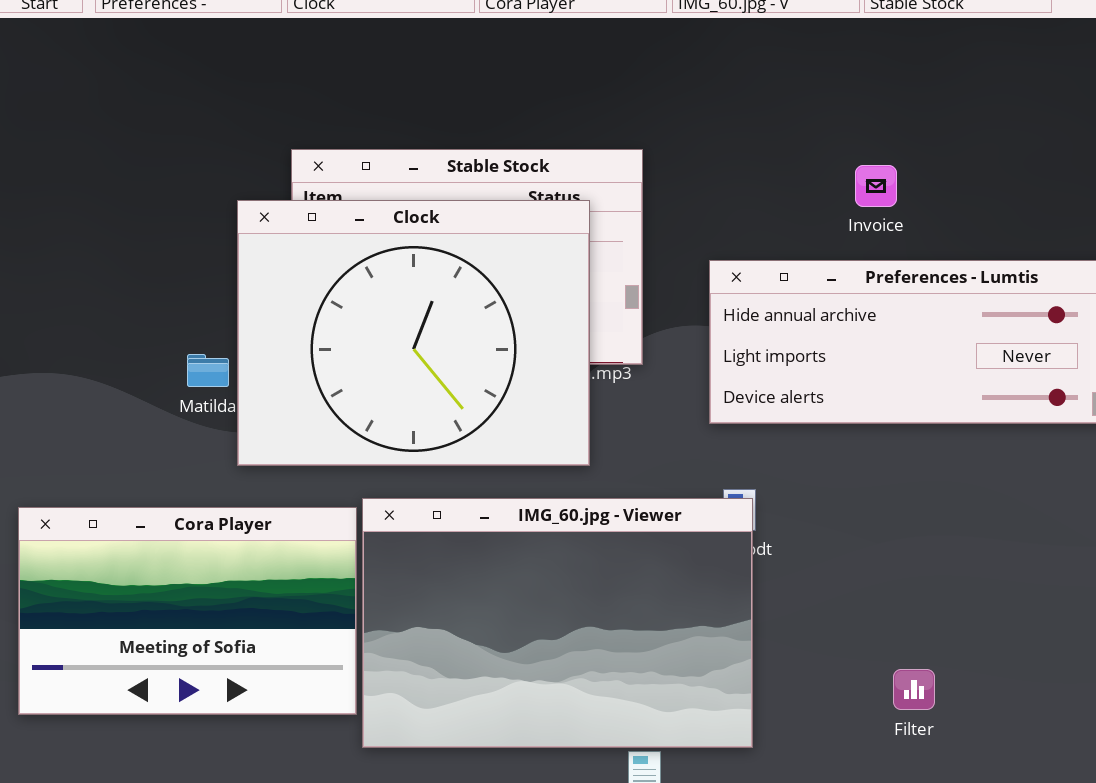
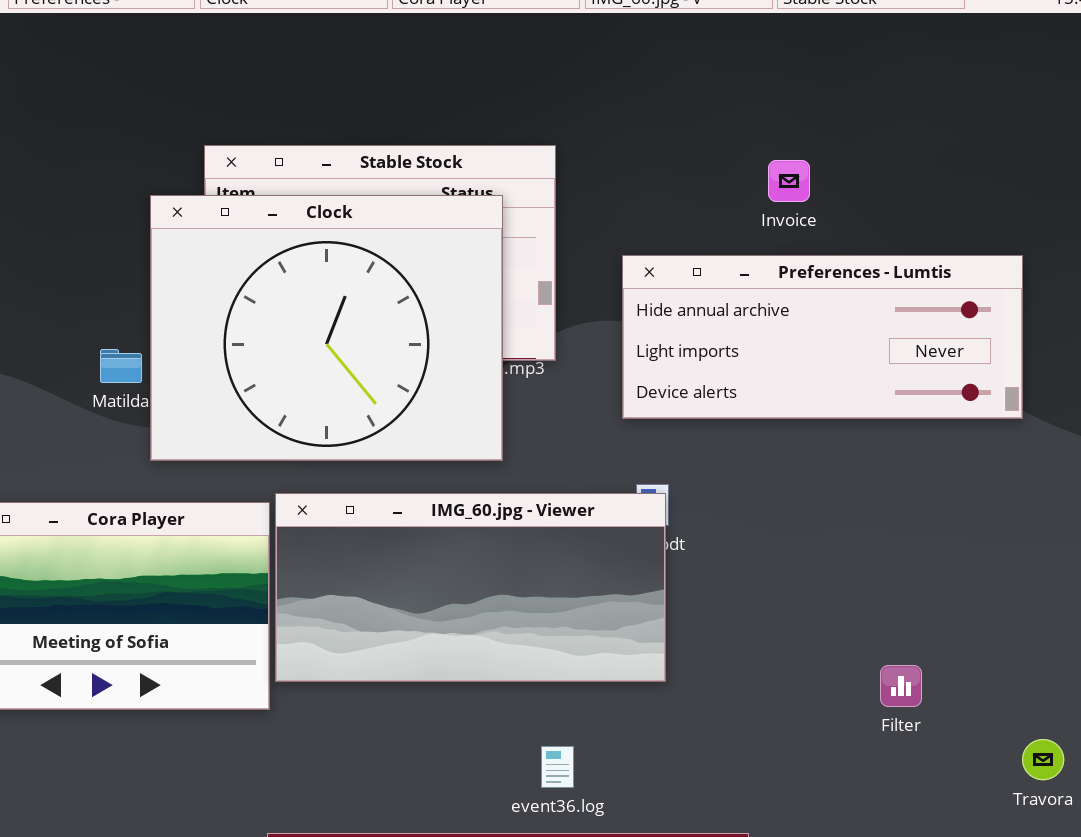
IMG_60.jpg - Viewer: [362,498,753,748] -> [275,493,666,682], resized
Filter: [893,669,935,710] -> [880,665,922,707], moved

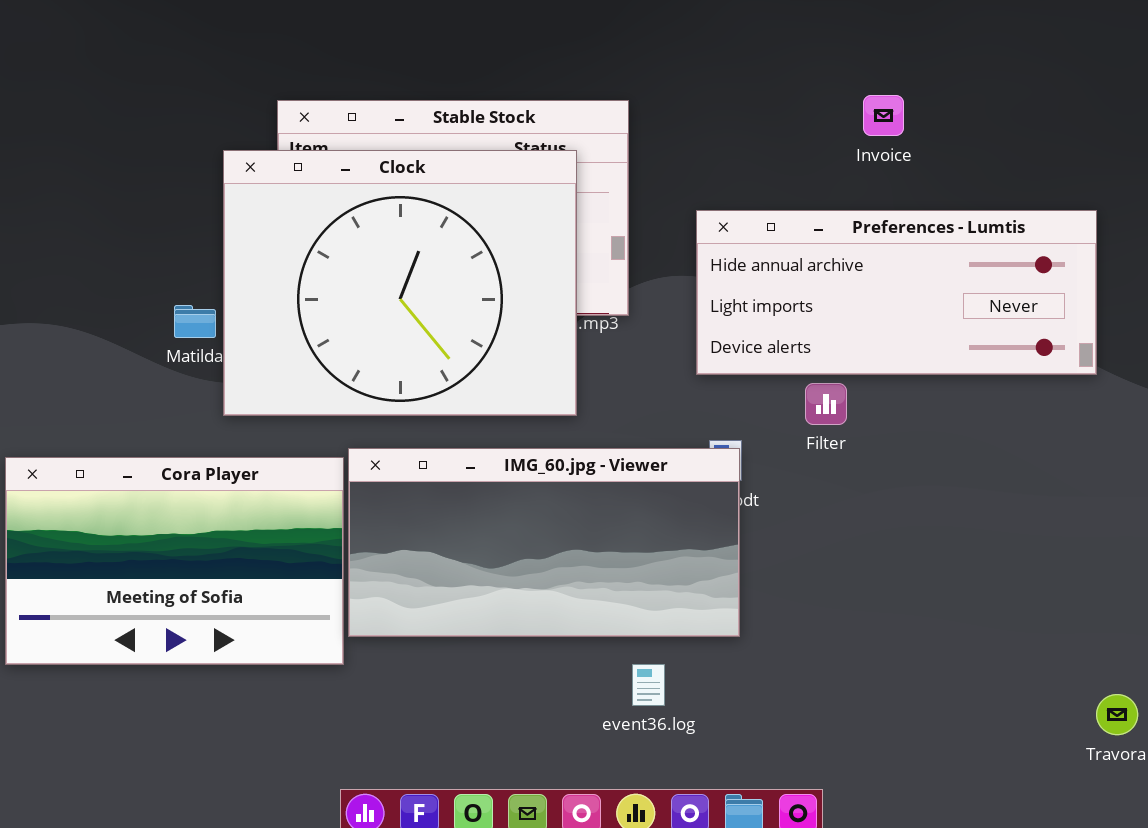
Invoice: [768,160,810,202] -> [863,95,904,136], moved
Filter: [880,665,922,707] -> [805,383,847,425], moved
event36.log: [541,746,574,788] -> [632,664,665,706], moved

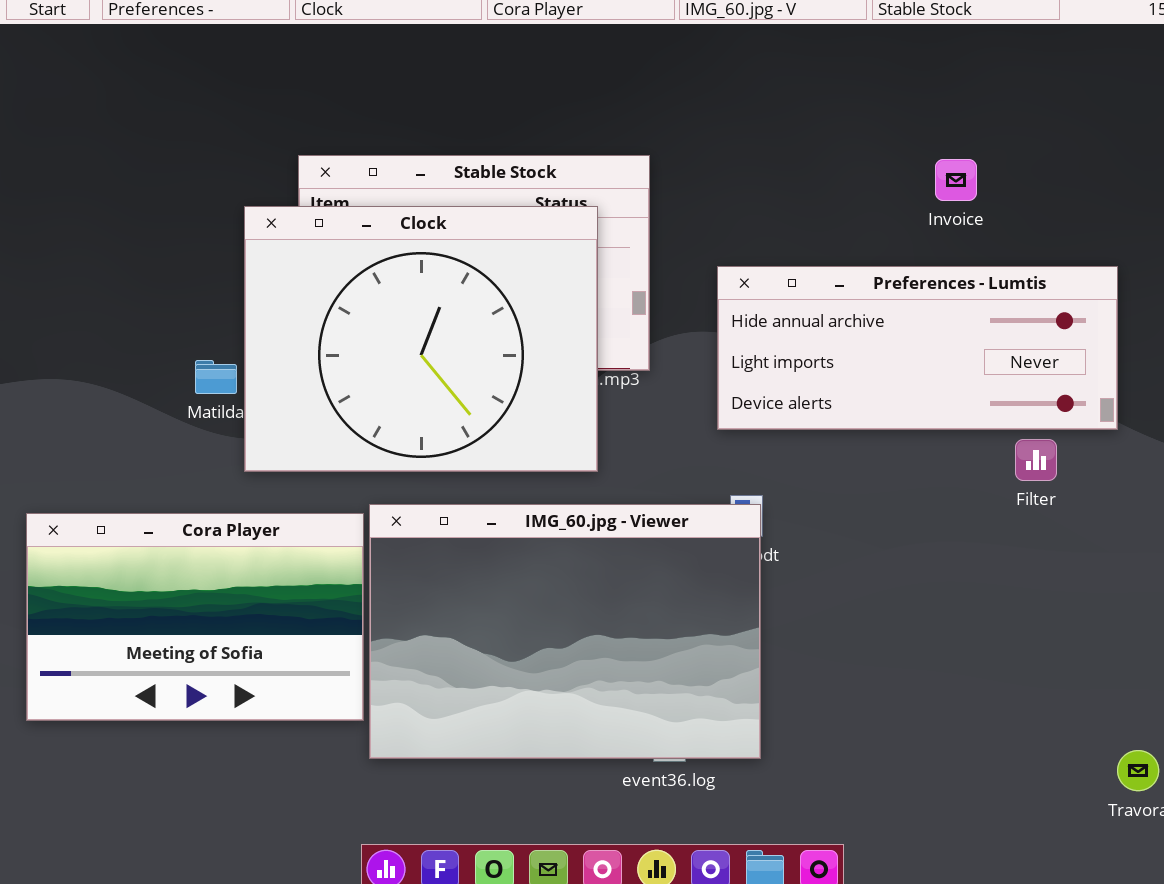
Invoice: [863,95,904,136] -> [935,159,977,201], moved
Filter: [805,383,847,425] -> [1015,439,1057,481], moved
IMG_60.jpg - Viewer: [348,448,740,637] -> [369,504,761,759], resized

